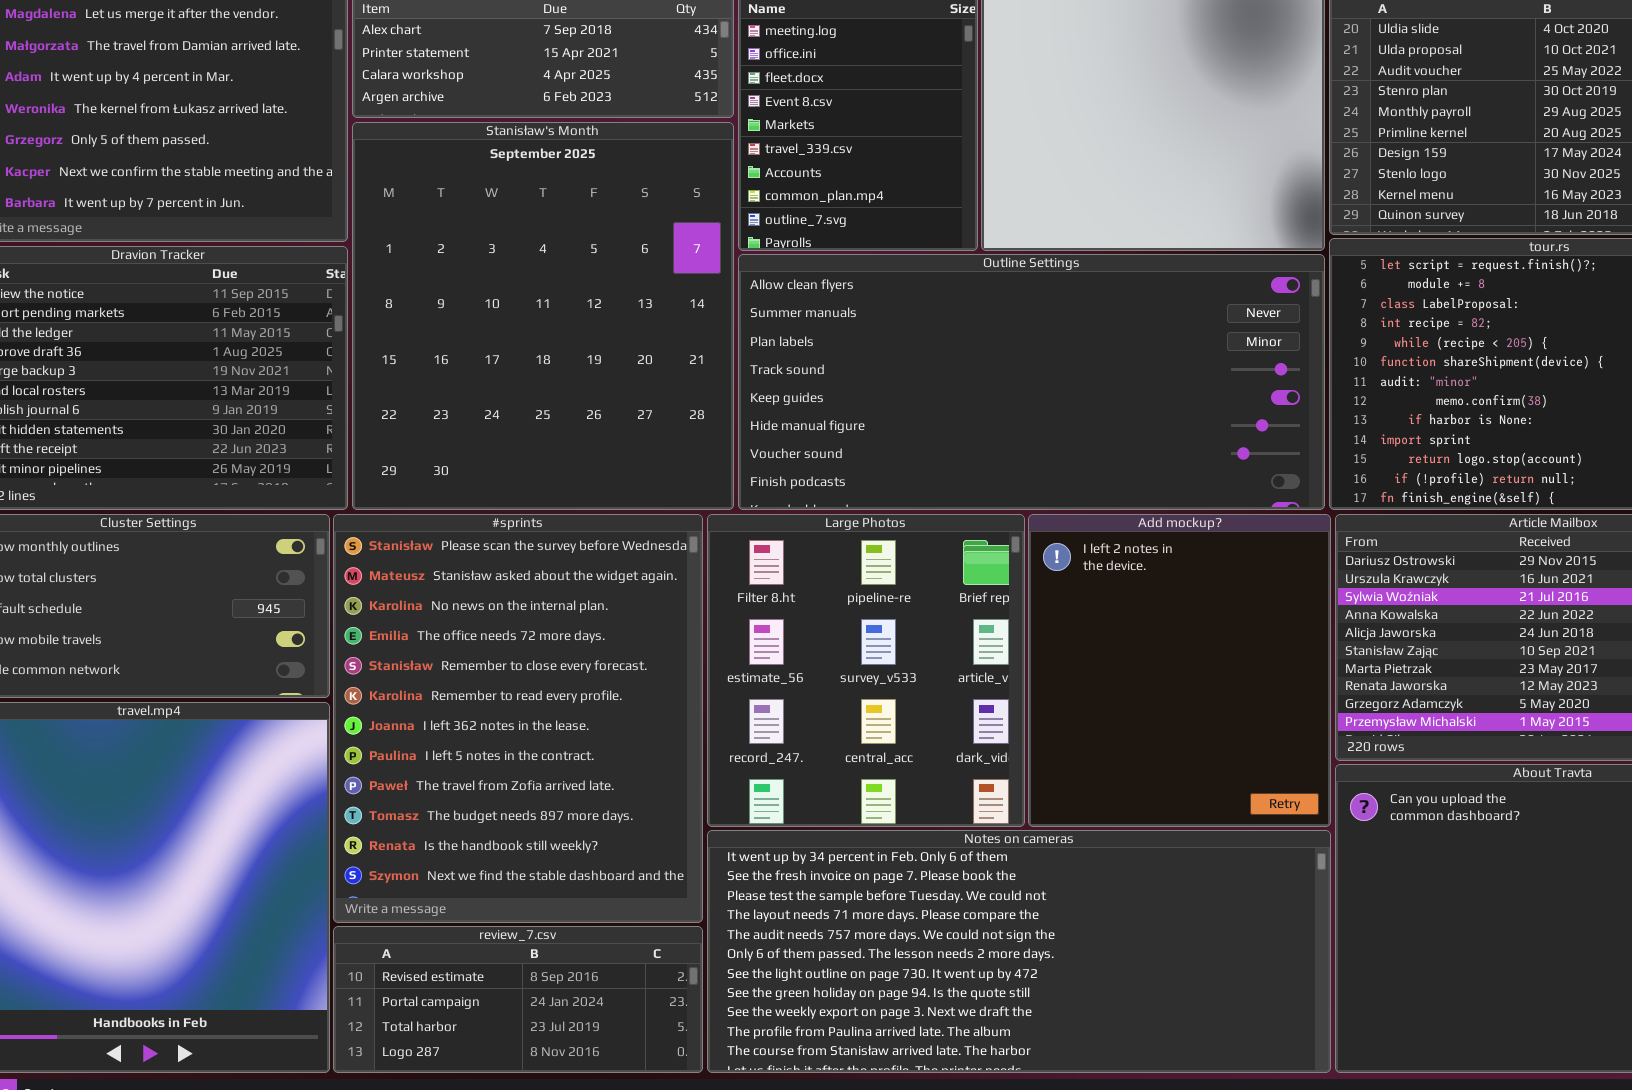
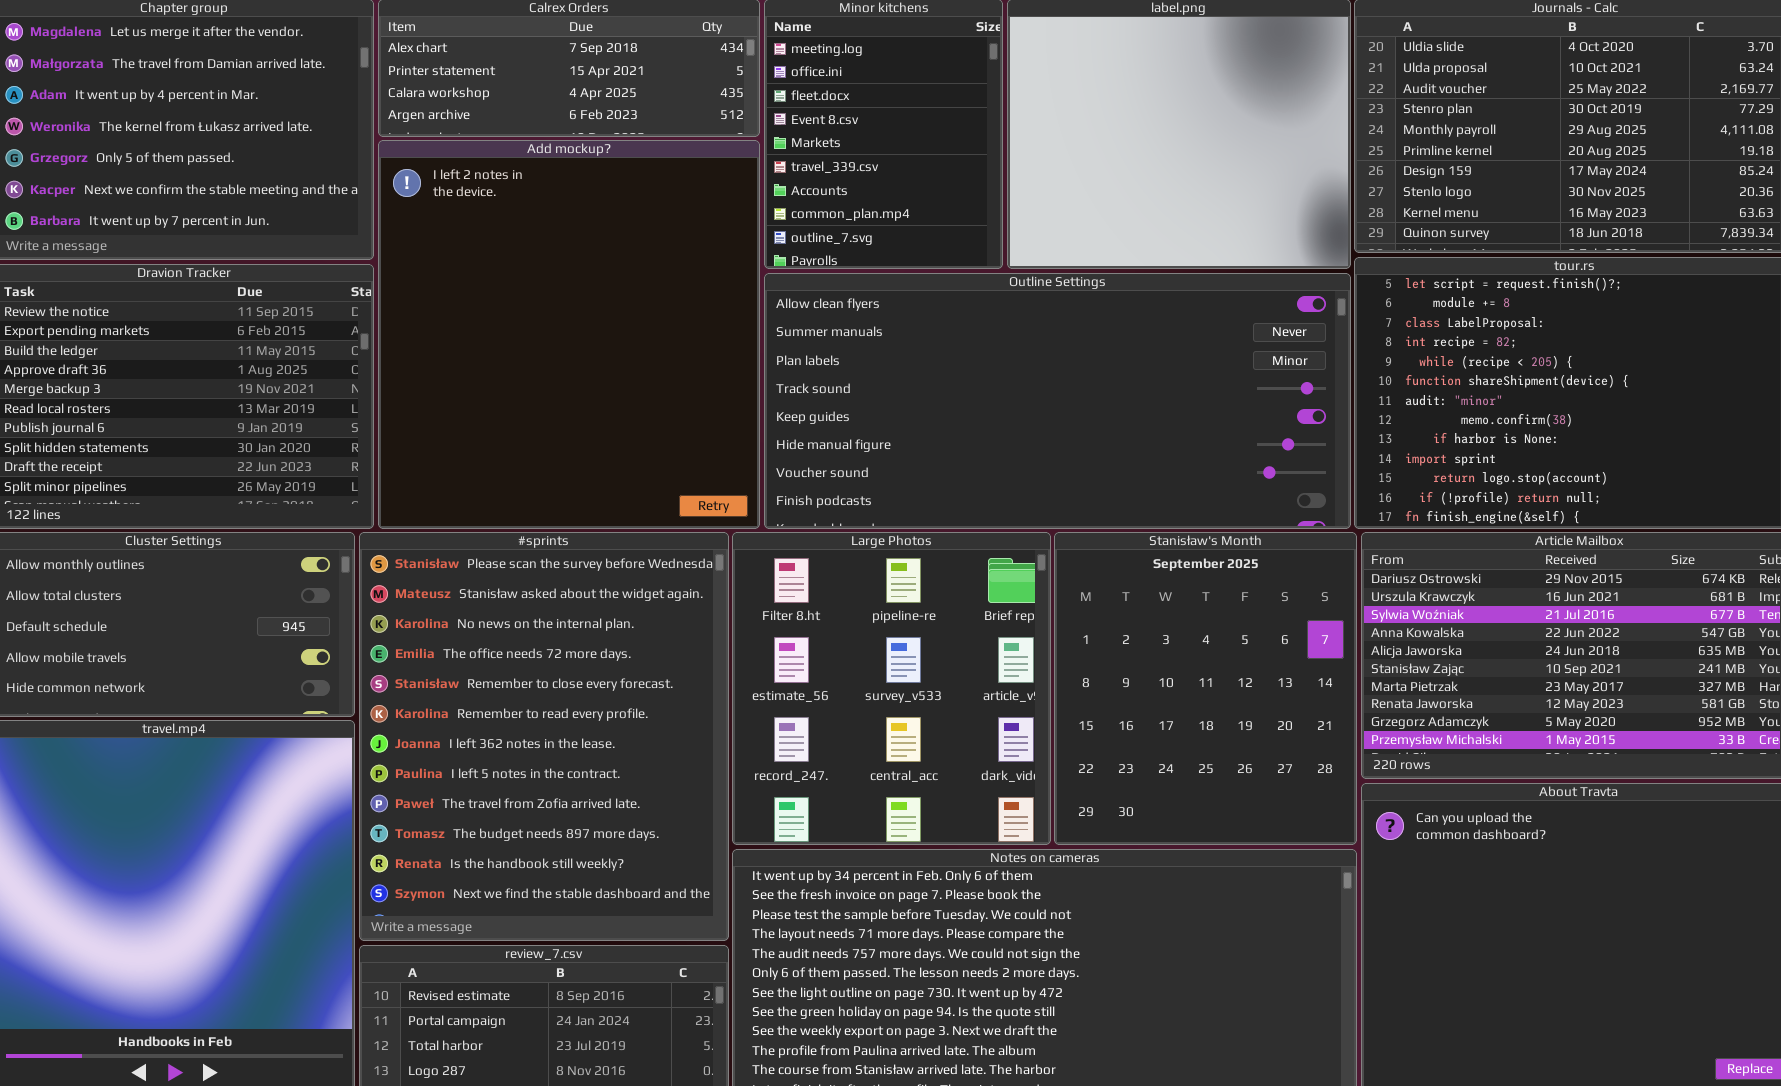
Stanisław's Month: [352,122,734,510] -> [1054,532,1357,845], moved, resized
Add mockup?: [1028,514,1331,827] -> [378,140,760,529], moved, resized

